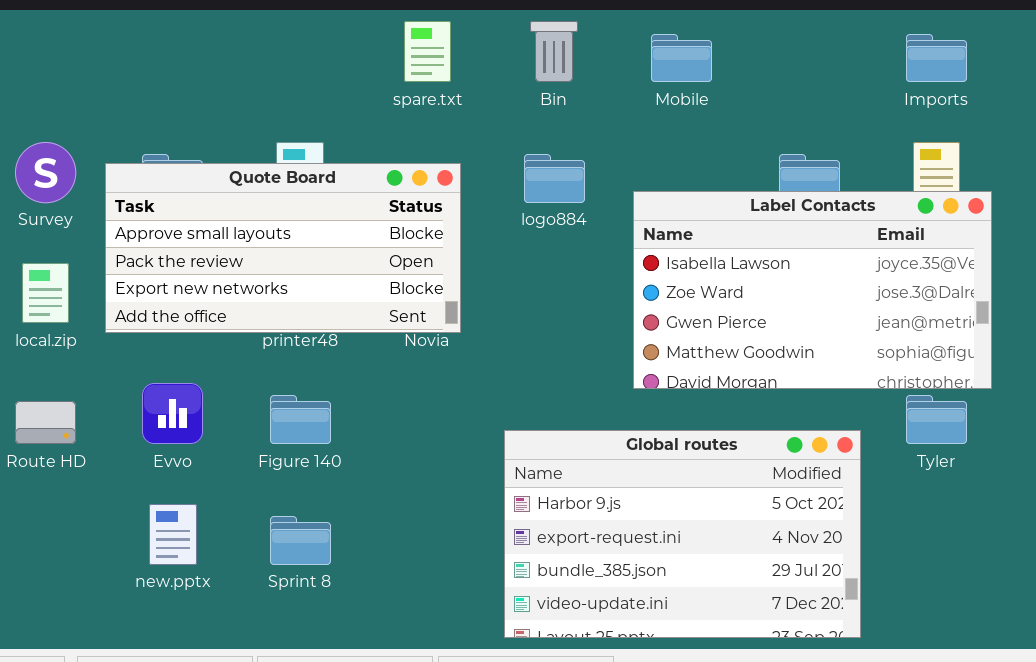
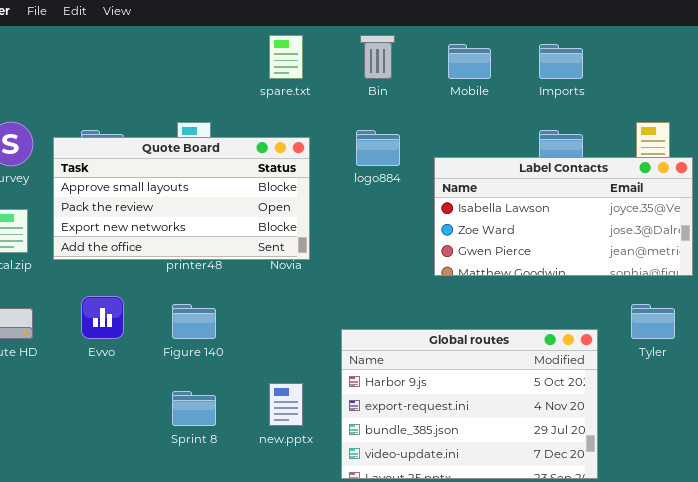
Imports: [906,34,967,82] -> [539,44,583,79], moved
Label Contacts: [633,191,992,389] -> [434,157,693,276], resized
new.pptx: [149,504,197,565] -> [269,383,303,426], moved

